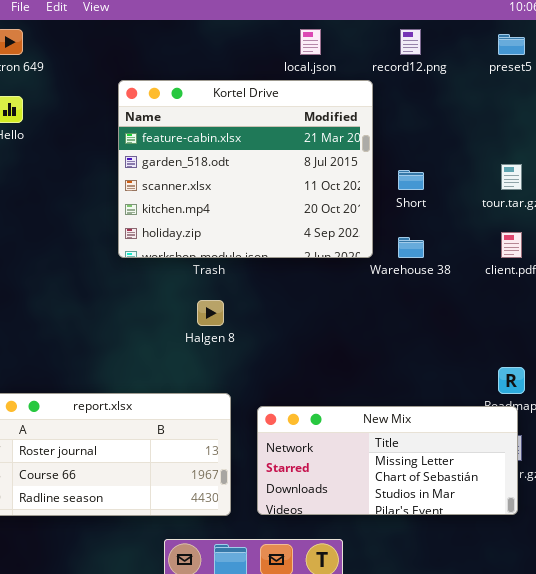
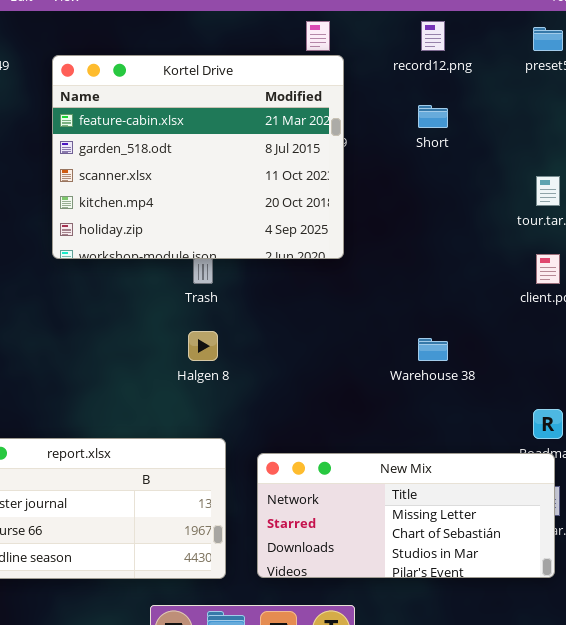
Kortel Drive: [118,80,373,258] -> [52,55,344,259], moved
Short: [398,170,424,190] -> [418,105,448,128], moved
Warehouse 38: [398,237,424,258] -> [418,338,448,361], moved

